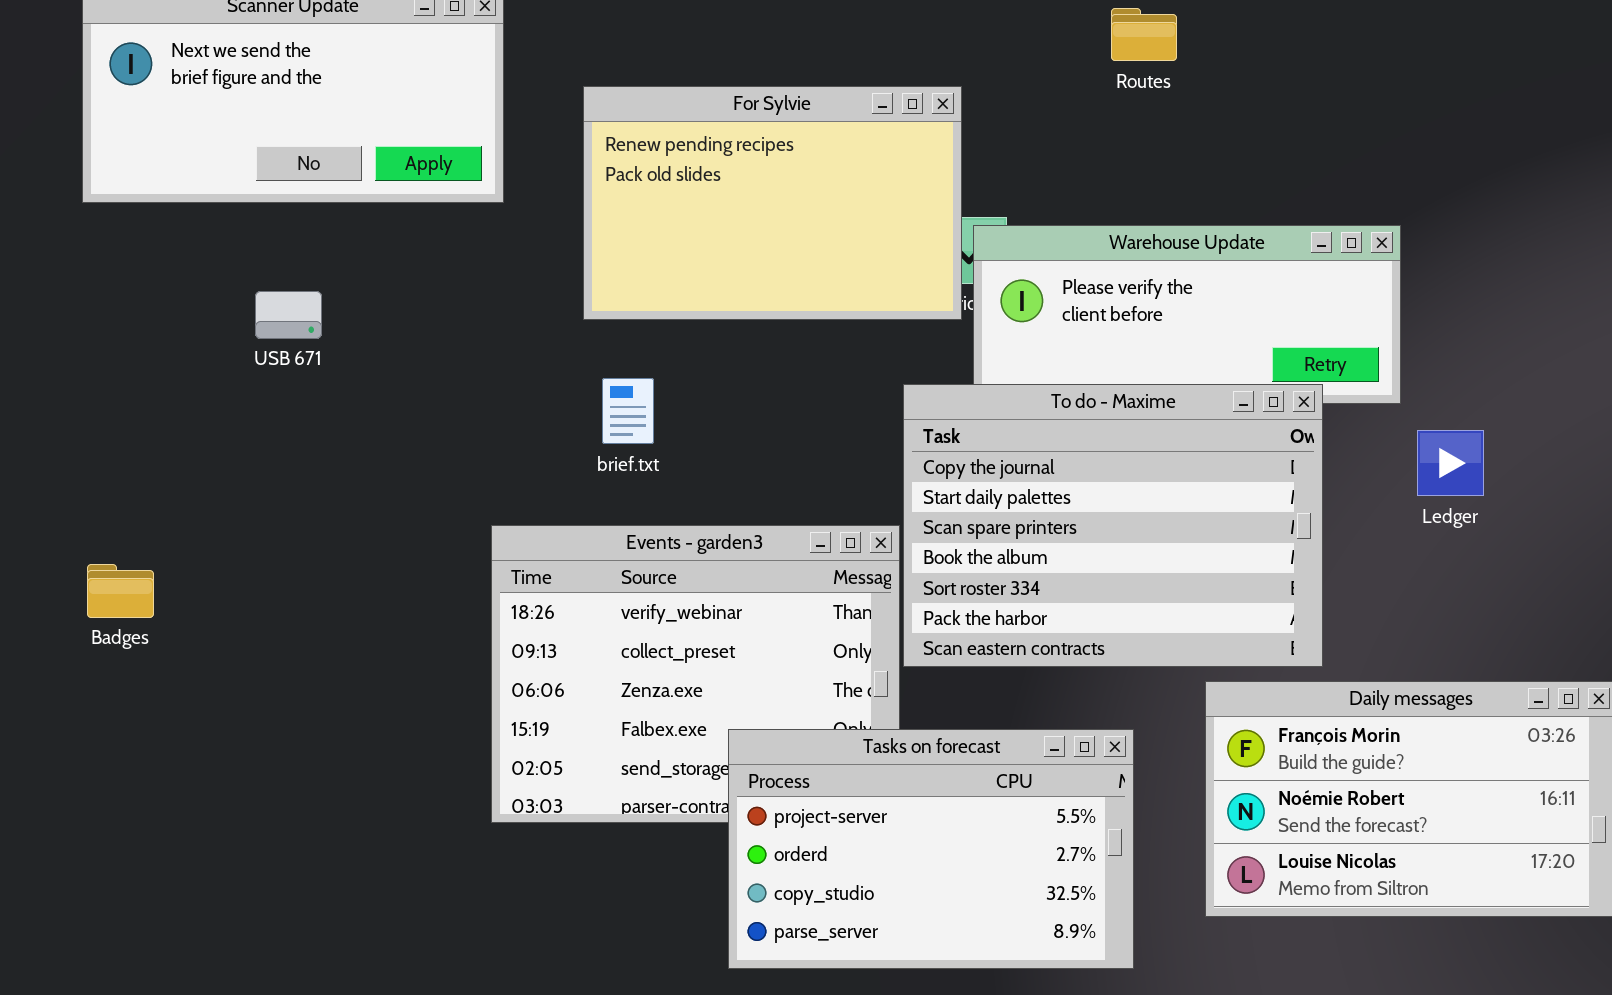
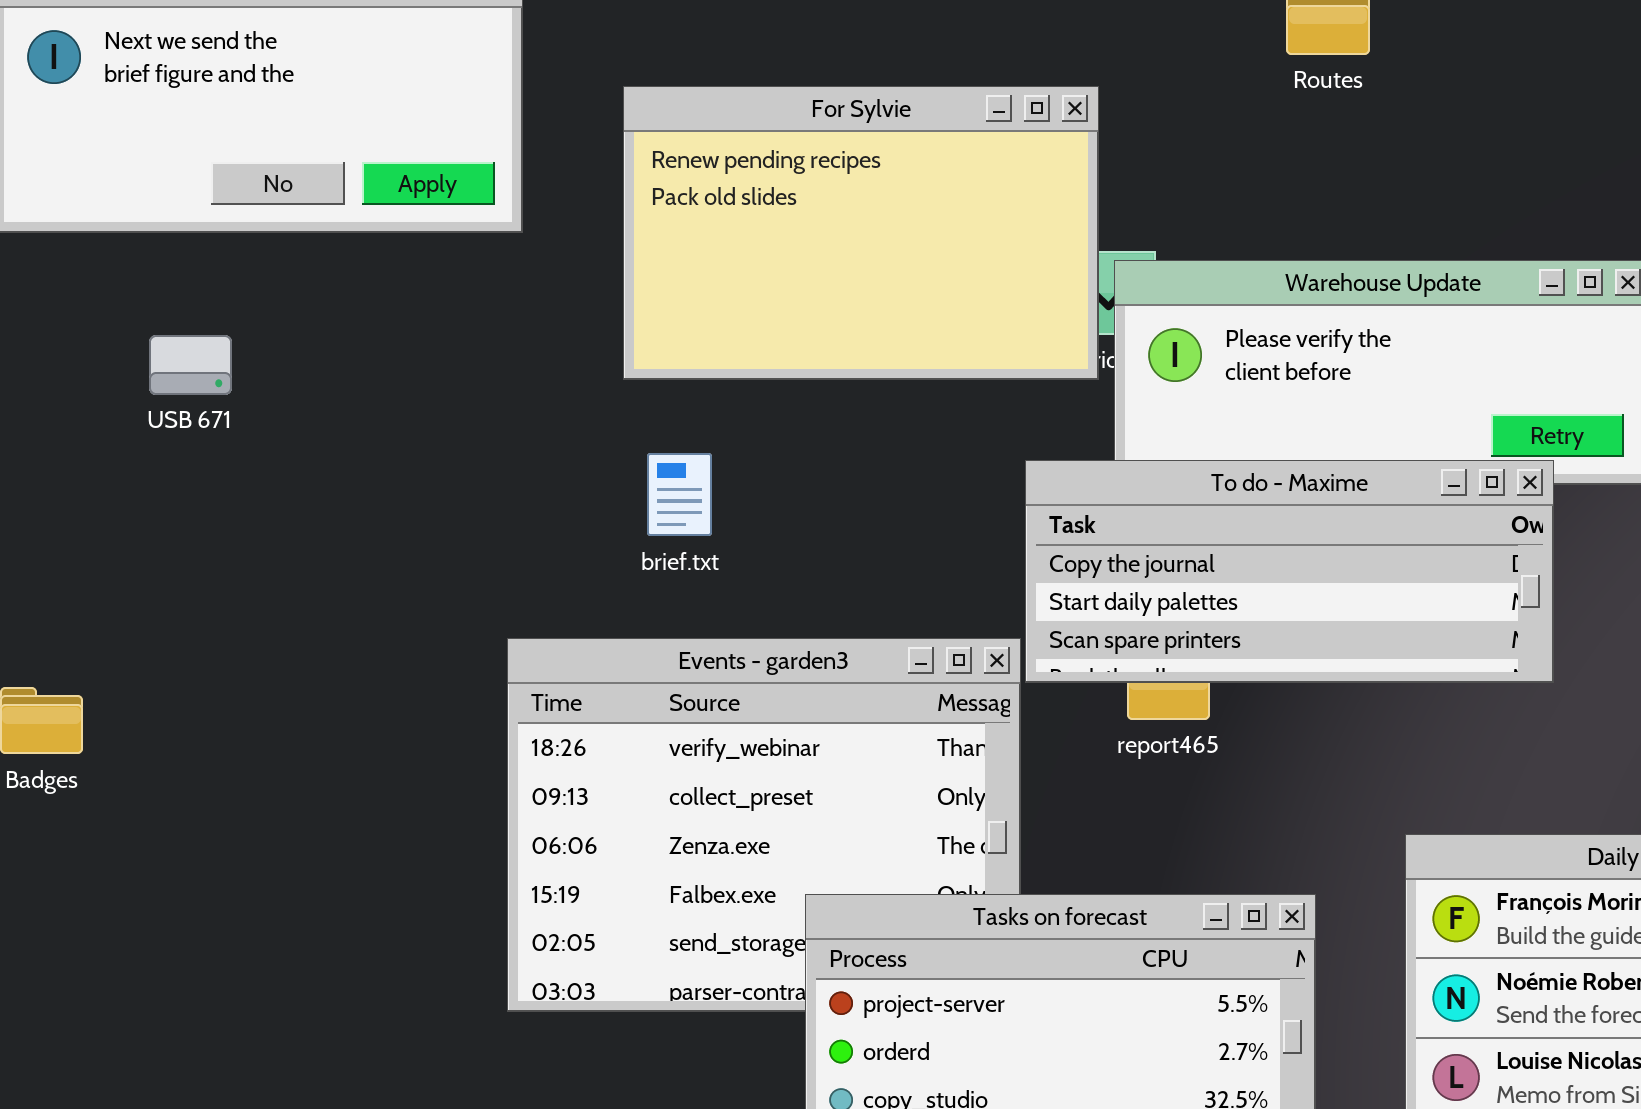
USB 671: [255,291,322,339] -> [149,335,232,395], moved
To do - Maxime: [903,384,1323,667] -> [1025,460,1554,683], resized

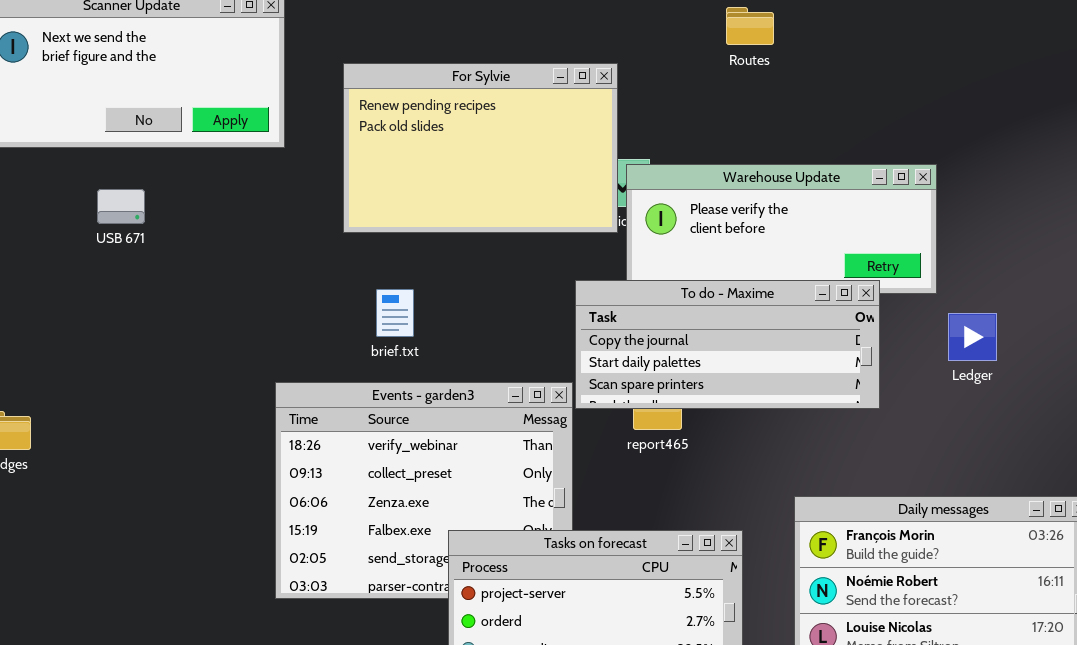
USB 671: [149,335,232,395] -> [97,189,145,224], moved
brief.txt: [647,453,712,536] -> [376,289,414,337], moved

